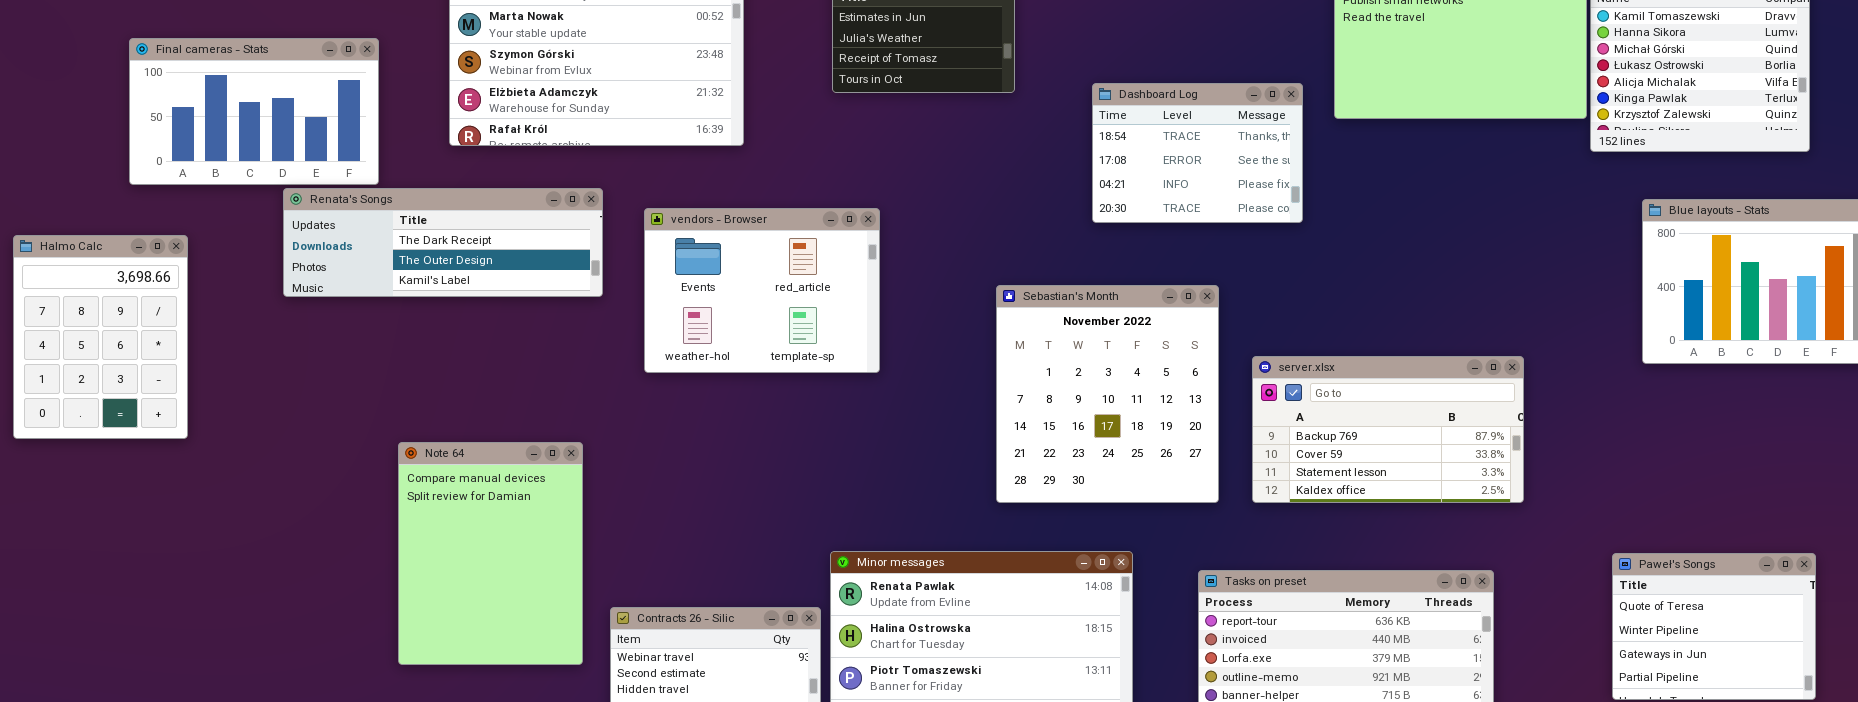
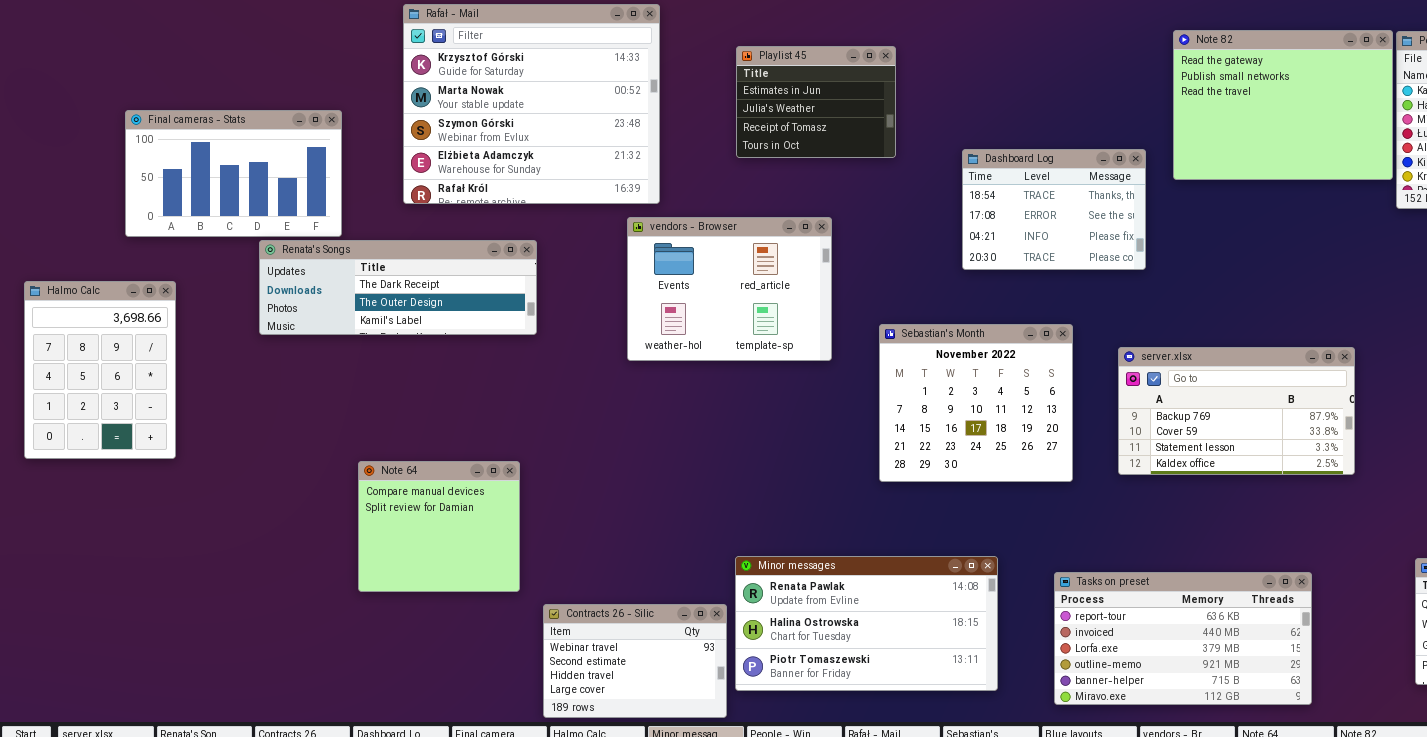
vendors - Browser: [644,208,880,373] -> [627,217,832,361], moved
Sebastian's Month: [996,285,1219,503] -> [879,324,1073,482], resized
server.xlsx: [1252,356,1524,503] -> [1118,347,1355,475], moved
Note 64: [398,442,583,665] -> [358,461,520,592], resized

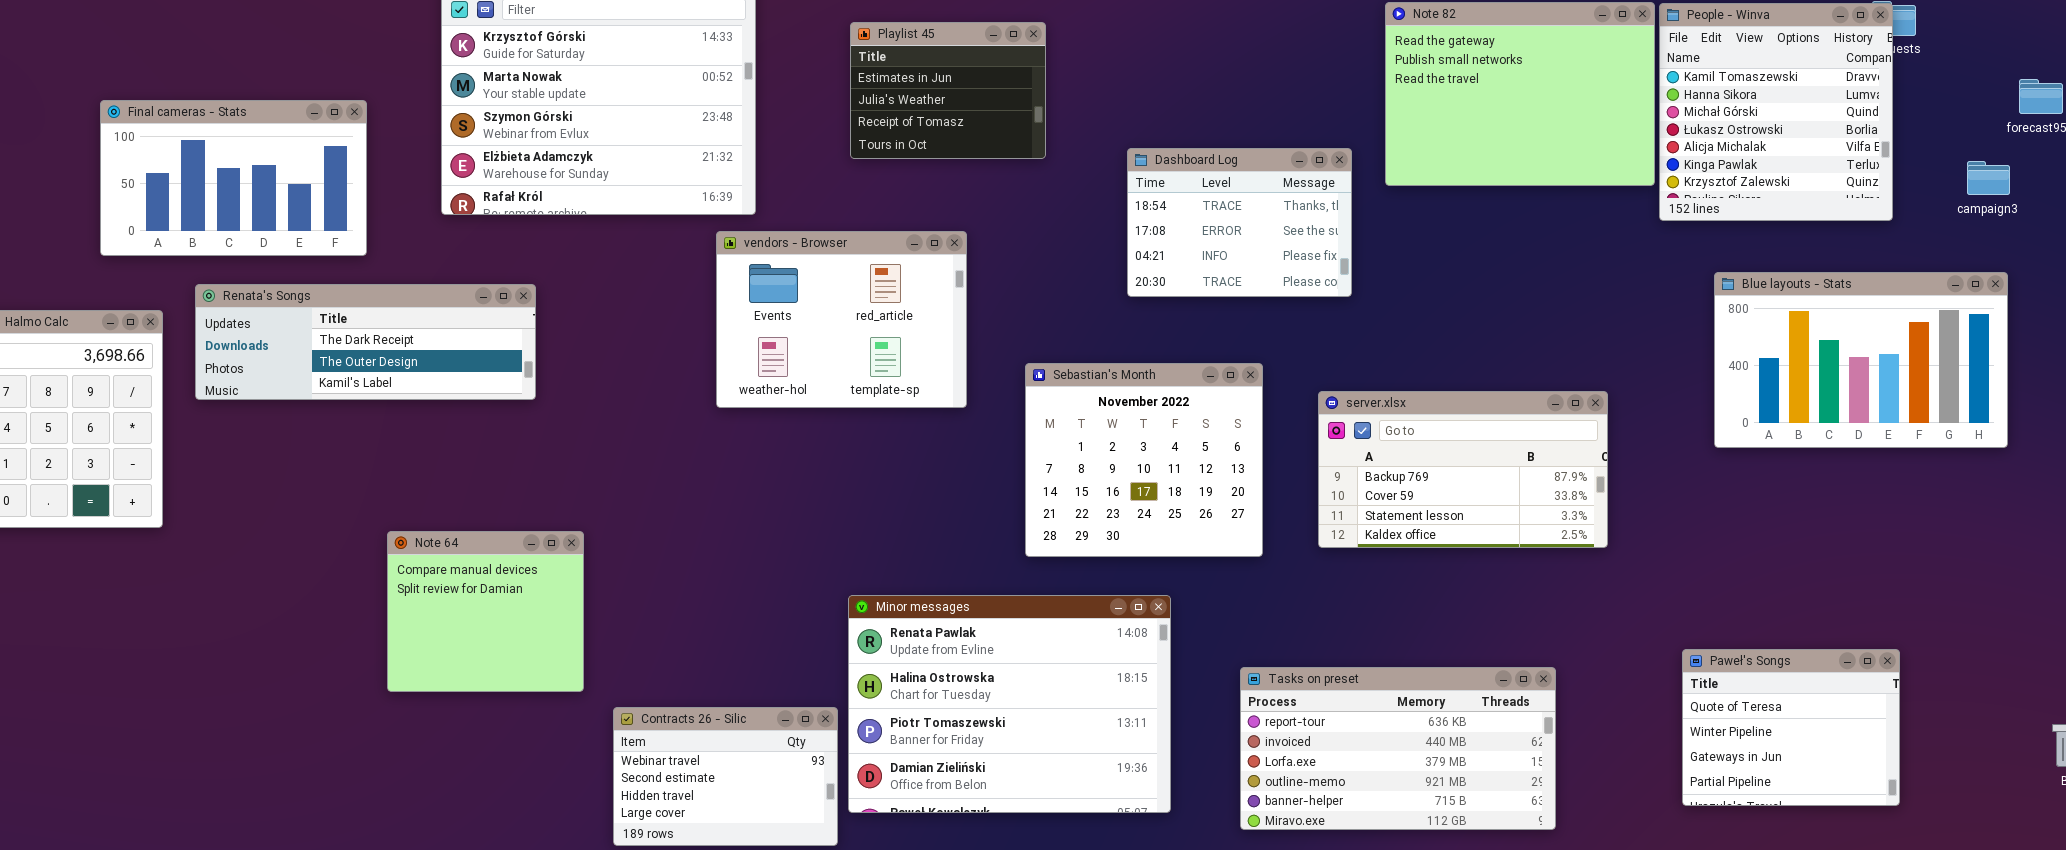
Renata's Songs: [259,240,537,335] -> [195,284,536,400], moved
Minor messages: [735,556,998,691] -> [848,595,1171,813], resized

